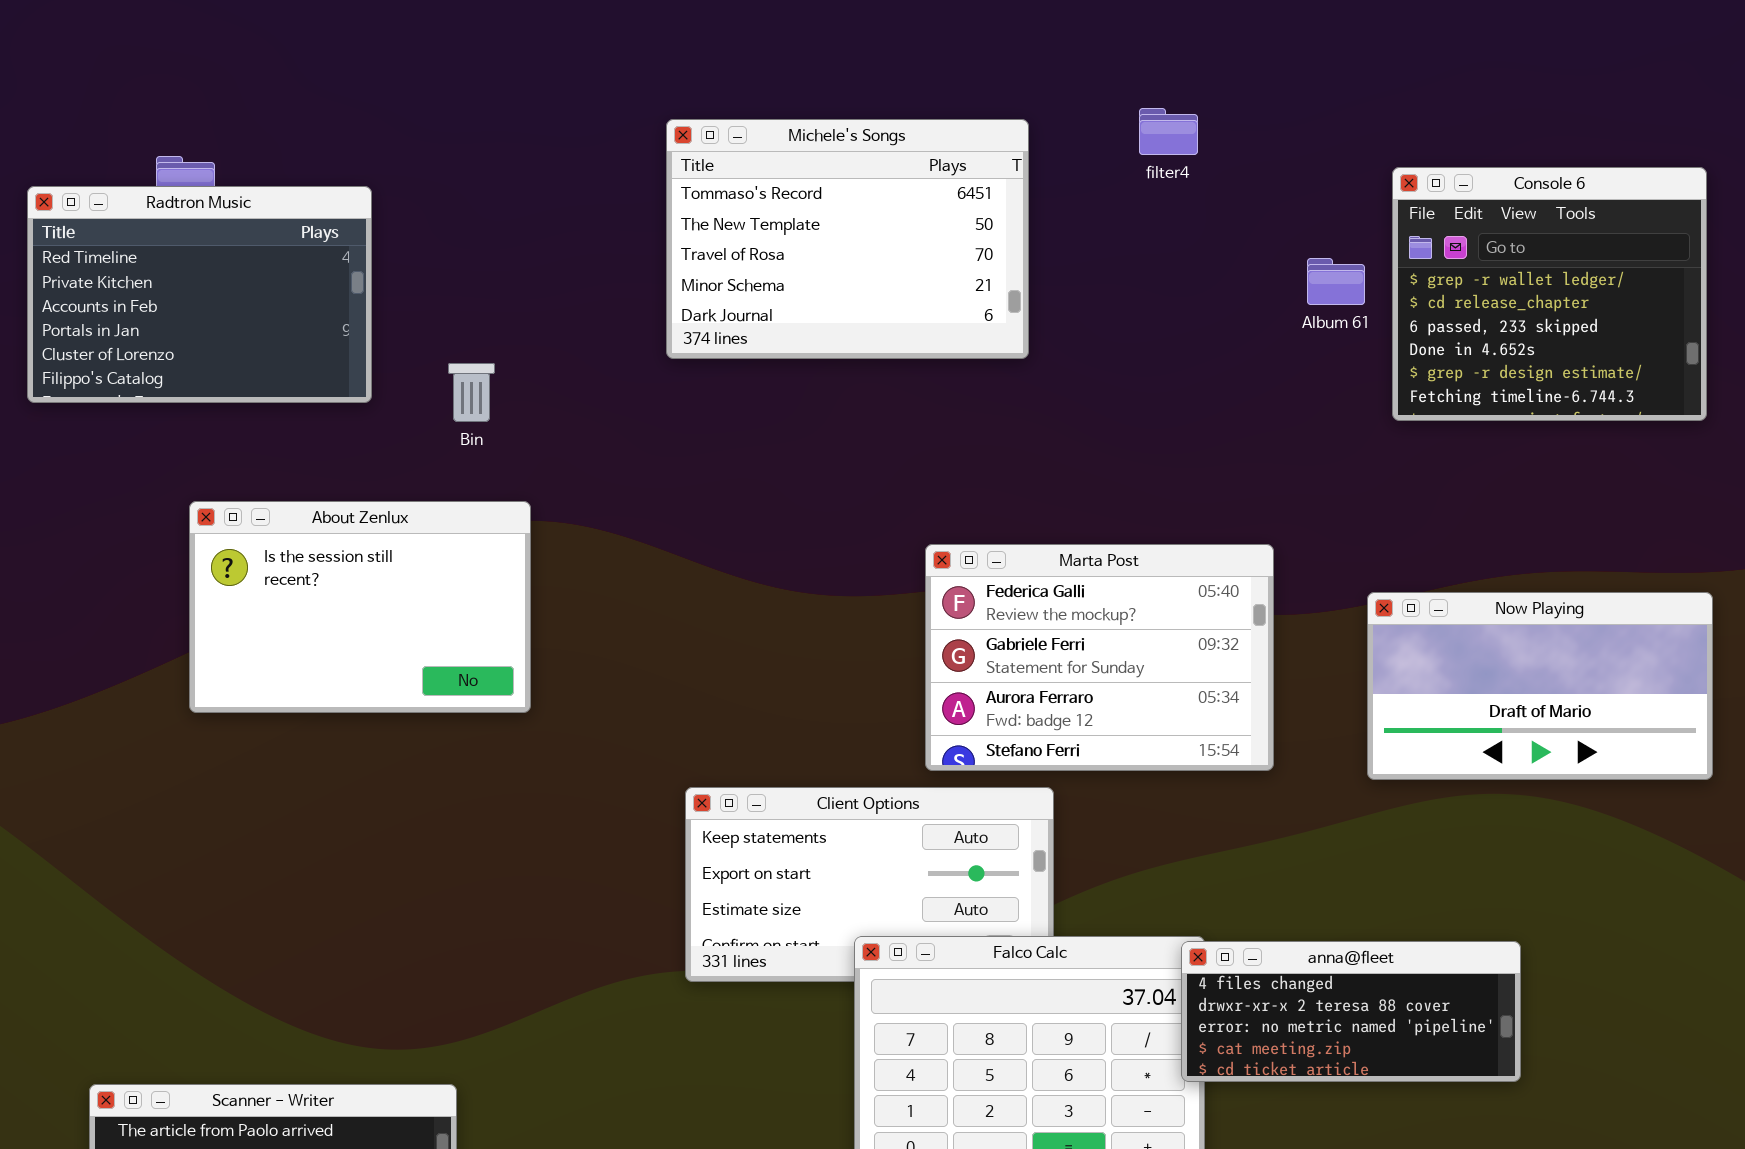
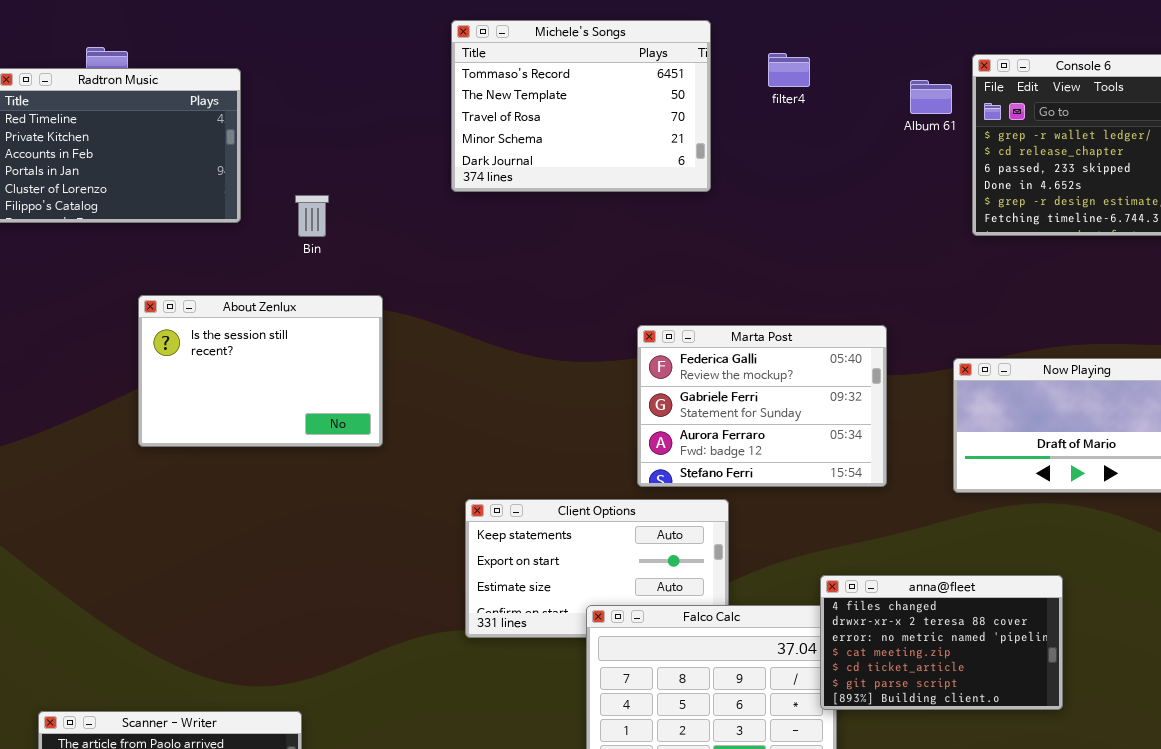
filter4: [1139,108,1198,155] -> [768,53,810,87], moved
Album 61: [1307,258,1365,305] -> [910,80,952,114], moved
About Zenlux: [189,501,531,713] -> [138,295,383,447], moved
anna@fleet: [1181,941,1521,1082] -> [820,575,1063,710], resized

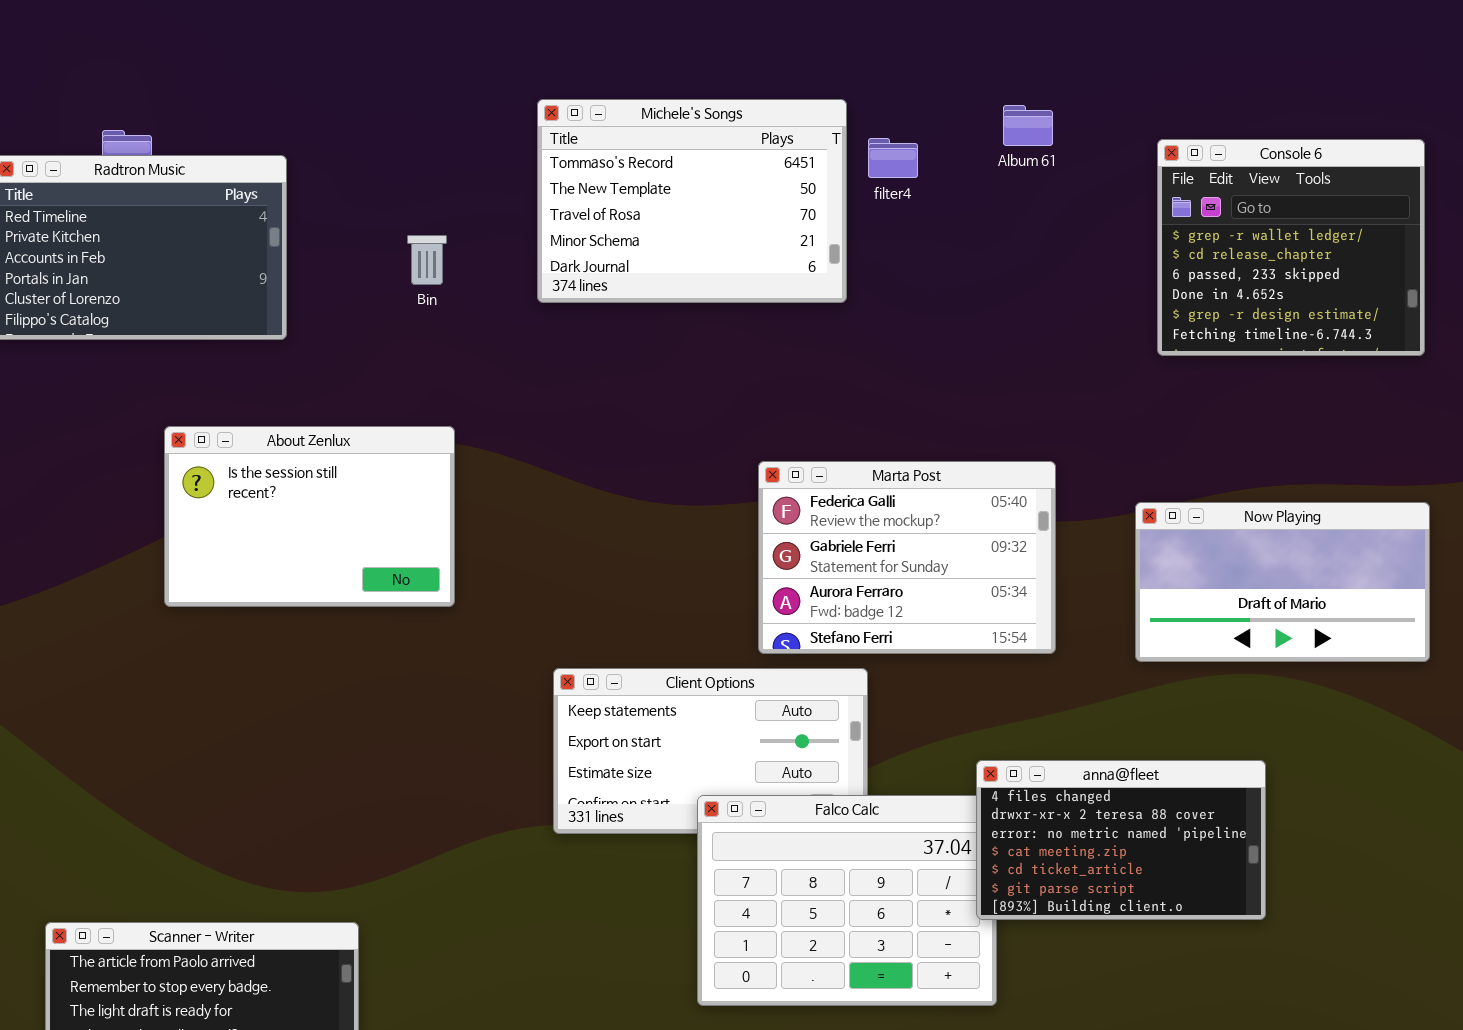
filter4: [768,53,810,87] -> [868,138,918,178], moved
Album 61: [910,80,952,114] -> [1003,105,1053,146], moved
Bin: [295,195,329,237] -> [407,235,447,285], moved

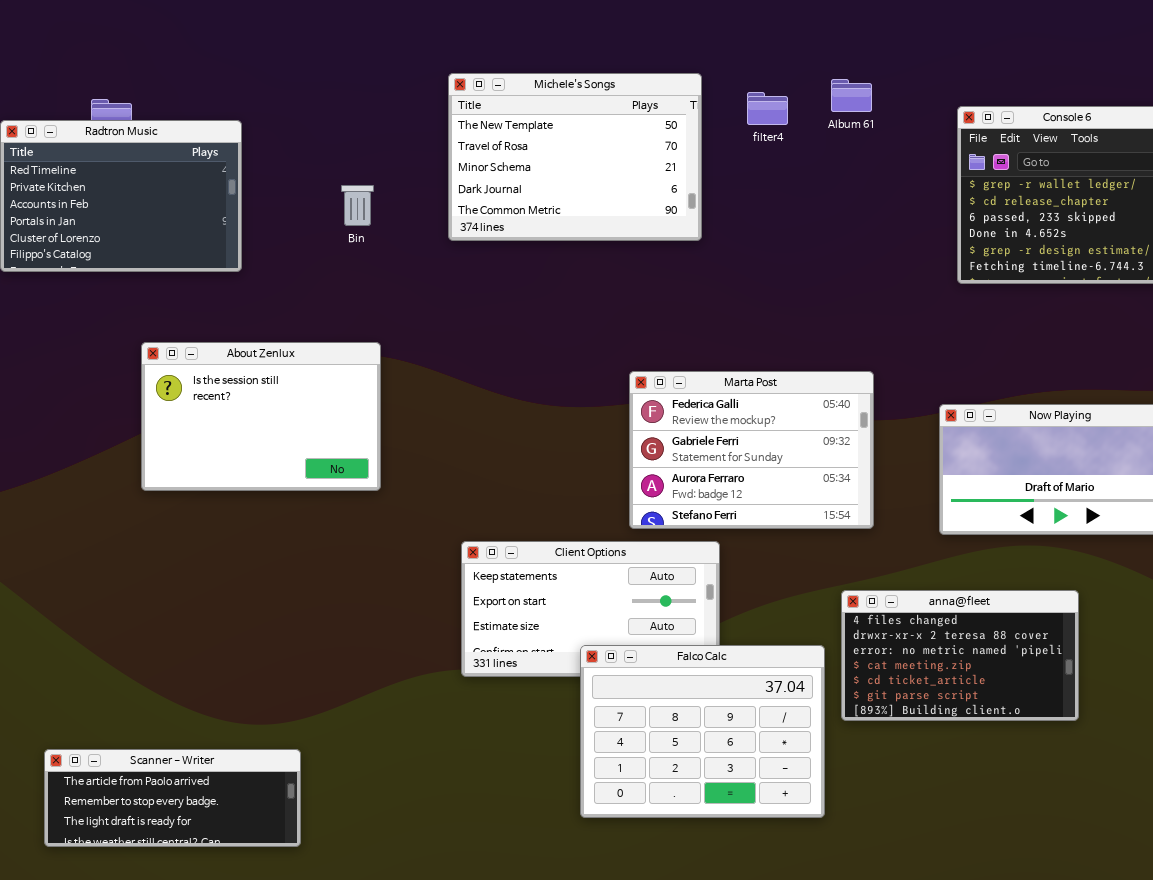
Michele's Songs: [537,99,847,303] -> [448,73,702,241], scrolled down 1 row
filter4: [868,138,918,178] -> [747,92,788,125], moved
anna@fleet: [976,760,1266,920] -> [841,590,1079,721], moved

